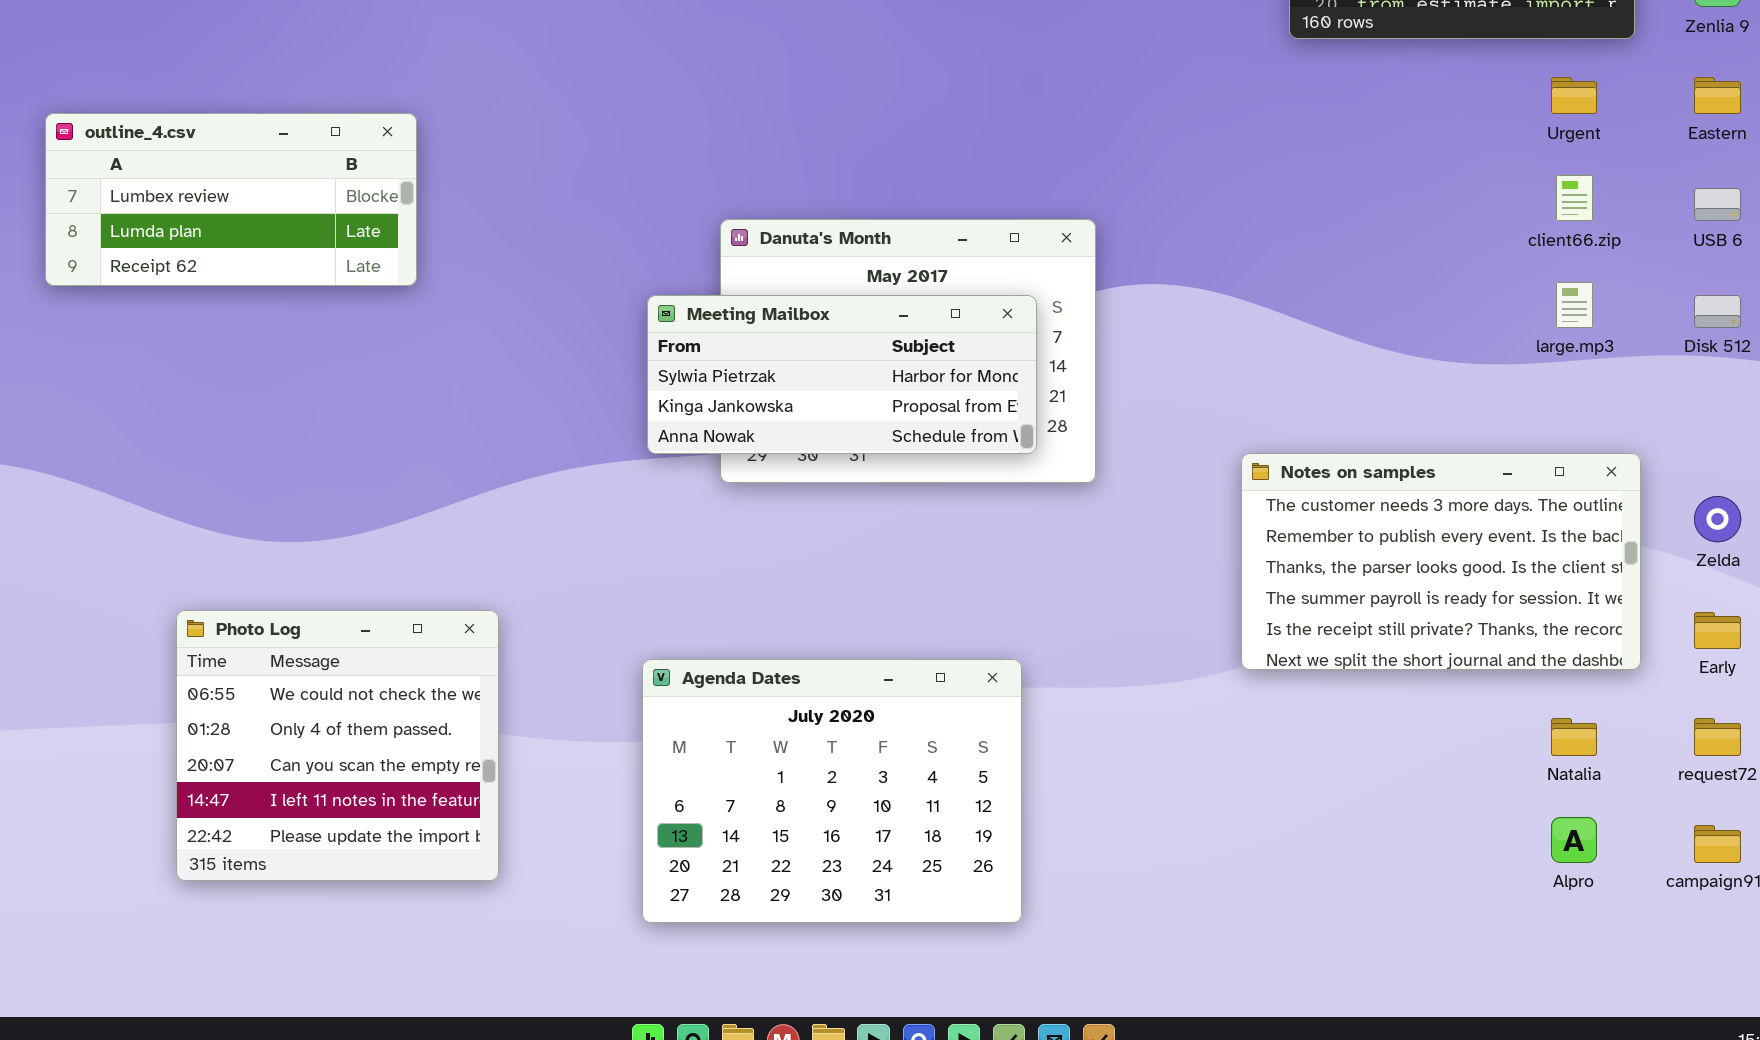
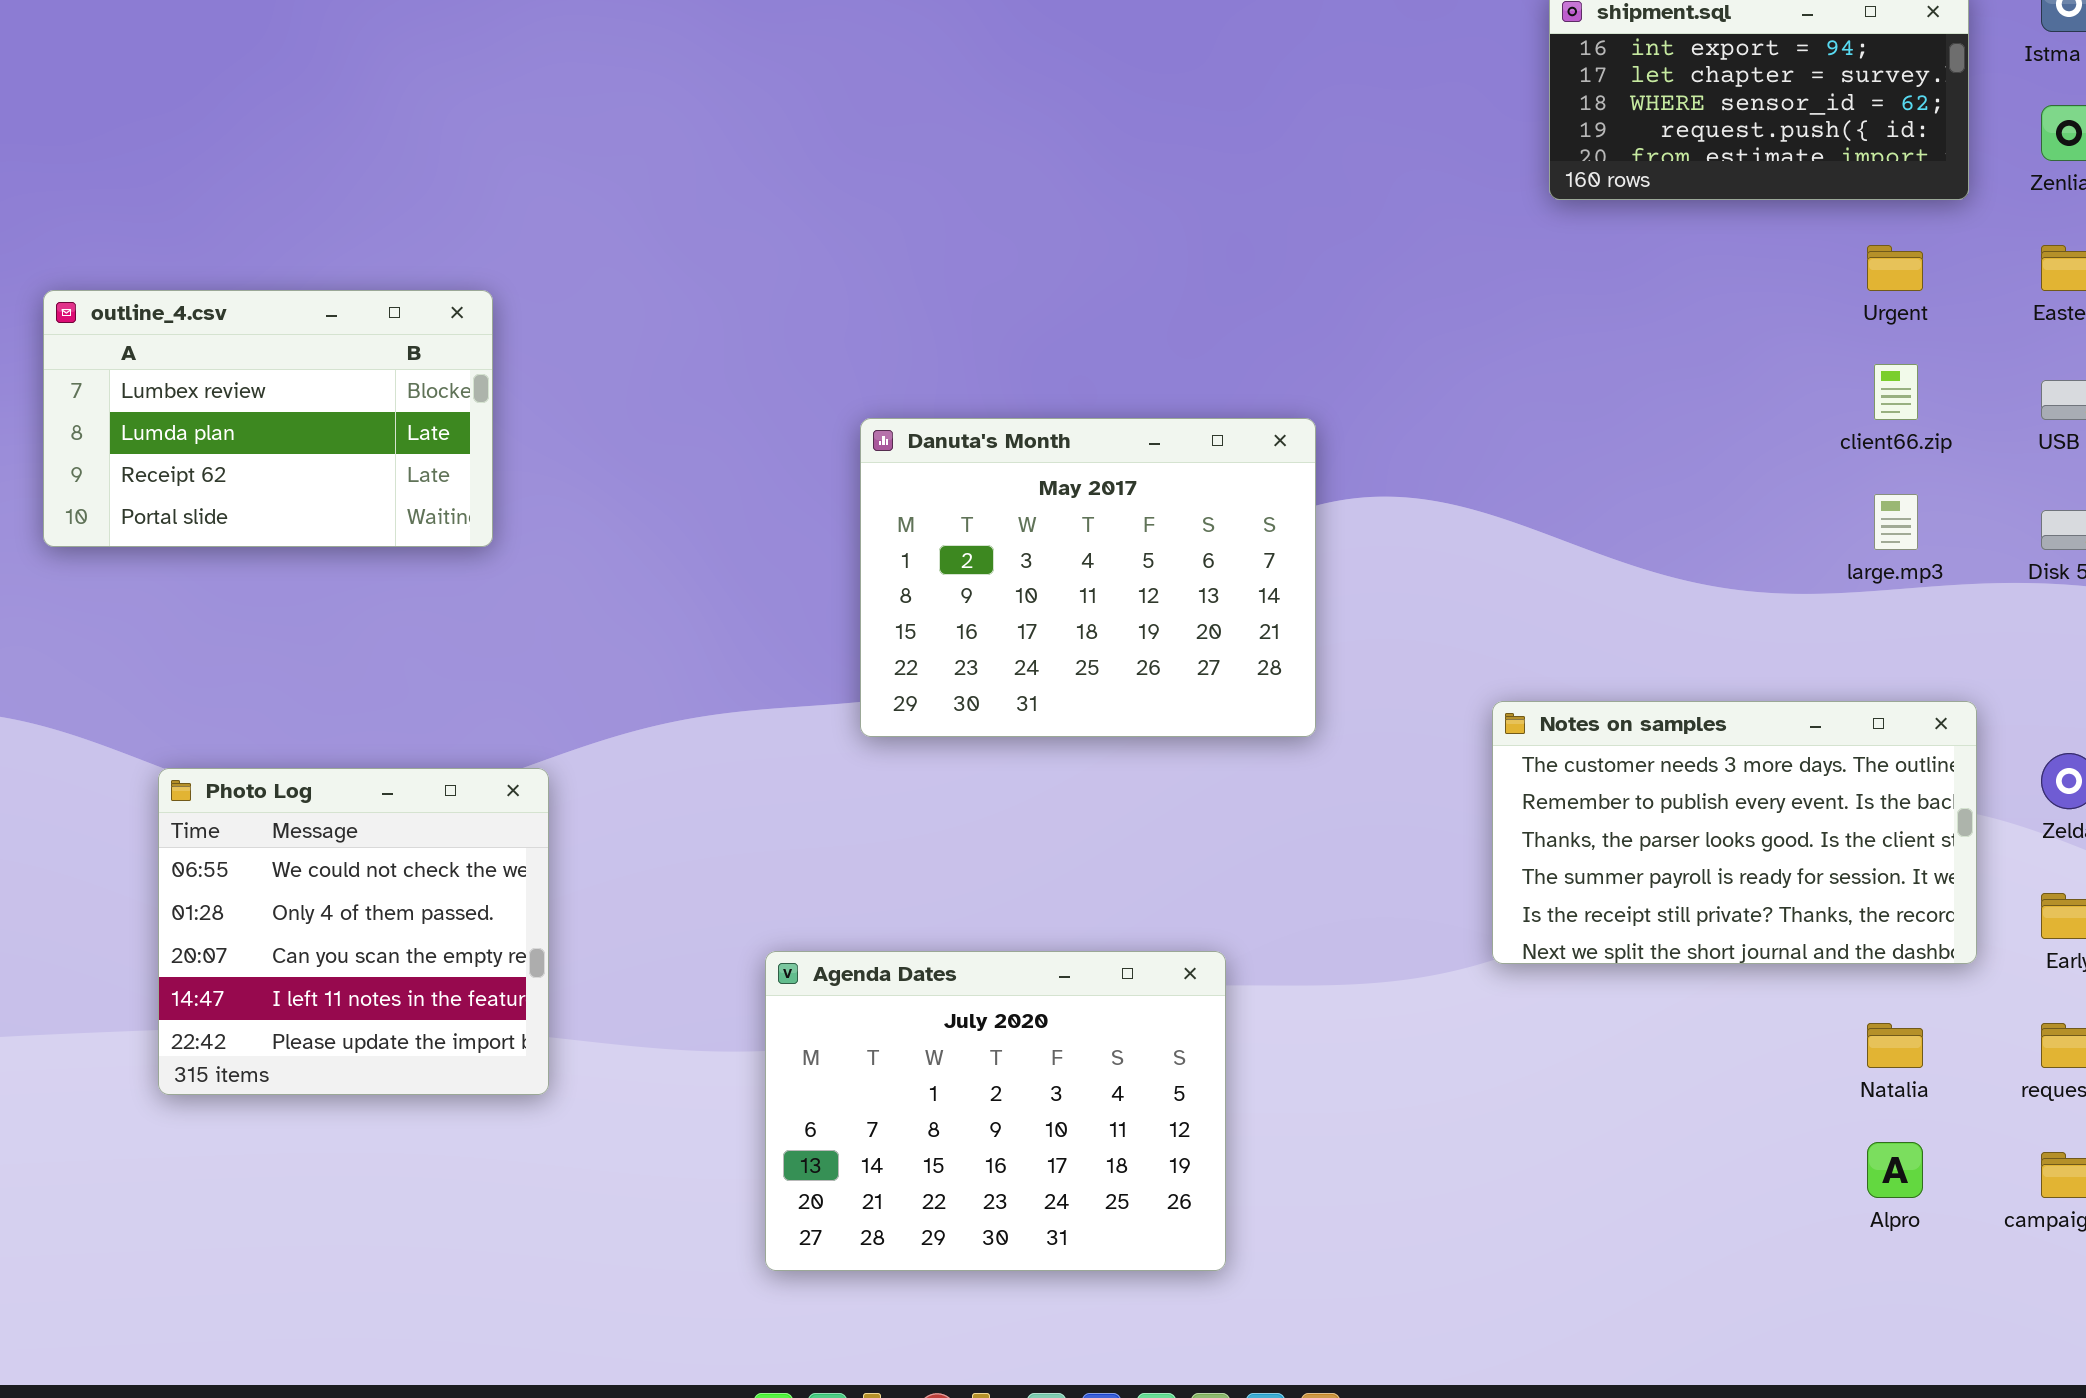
outline_4.csv: [45,113,417,286] -> [43,290,493,547], resized
Meeting Mailbox: [647,295,1037,454] -> none, closed
Photo Log: [176,610,499,881] -> [158,768,549,1095], moved

